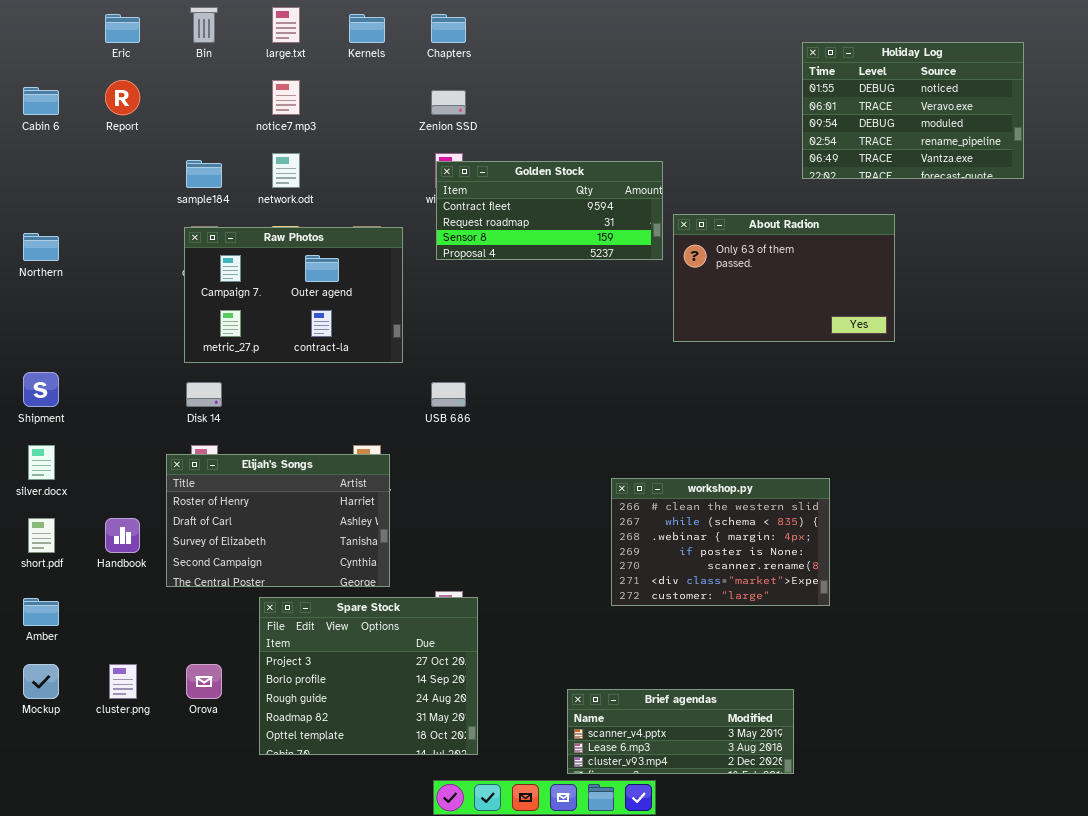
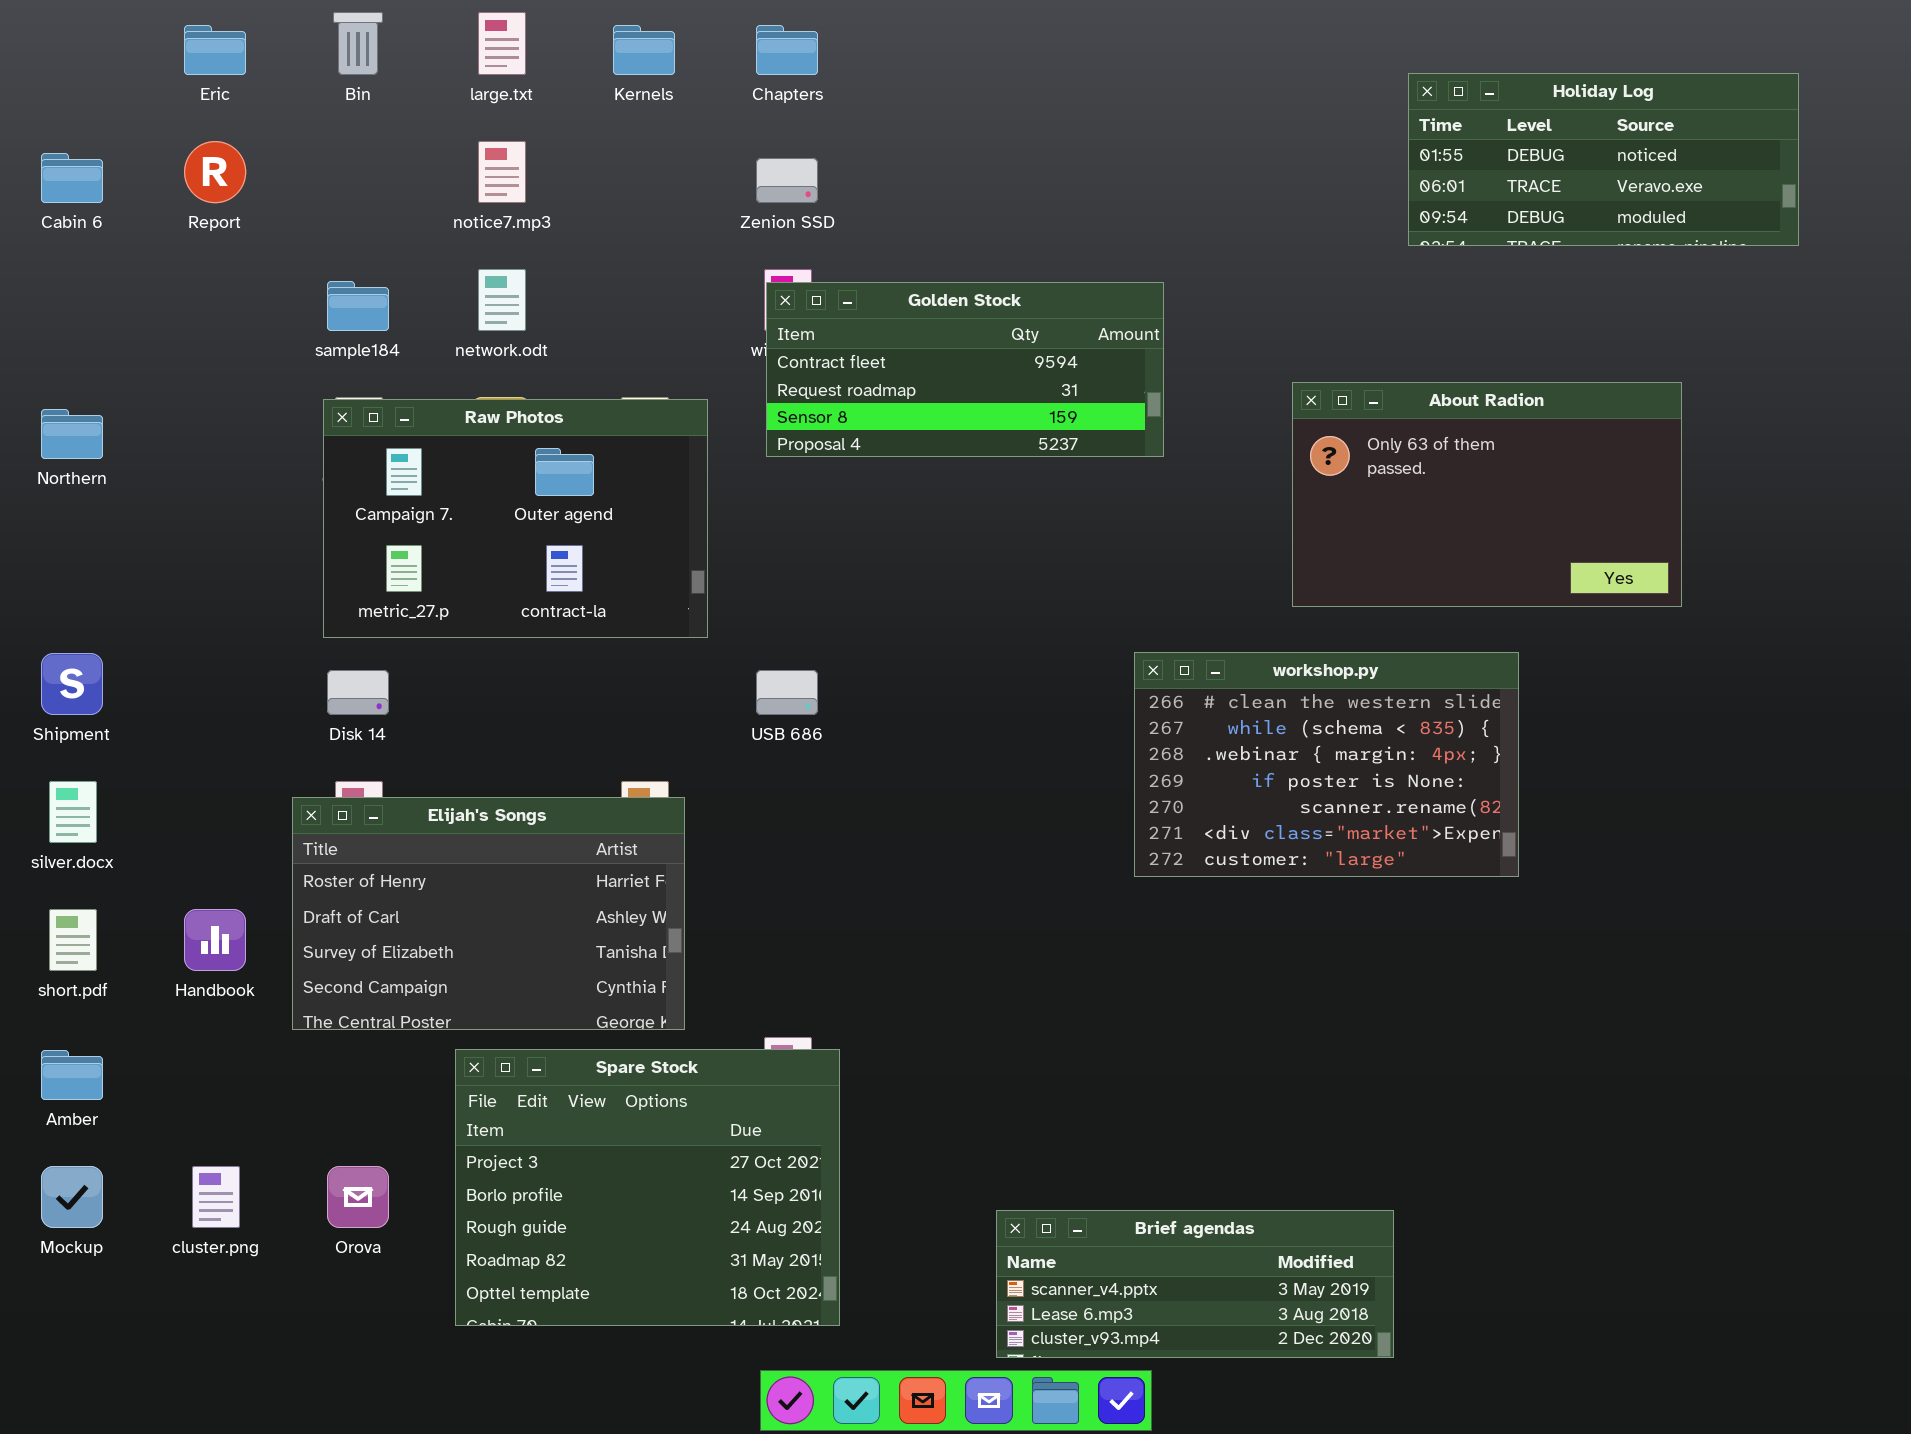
Holiday Log: [802,42,1024,179] -> [1408,73,1799,246], resized
About Radion: [673,214,895,342] -> [1292,382,1682,607], moved
workshop.py: [611,478,830,606] -> [1134,652,1519,877], moved

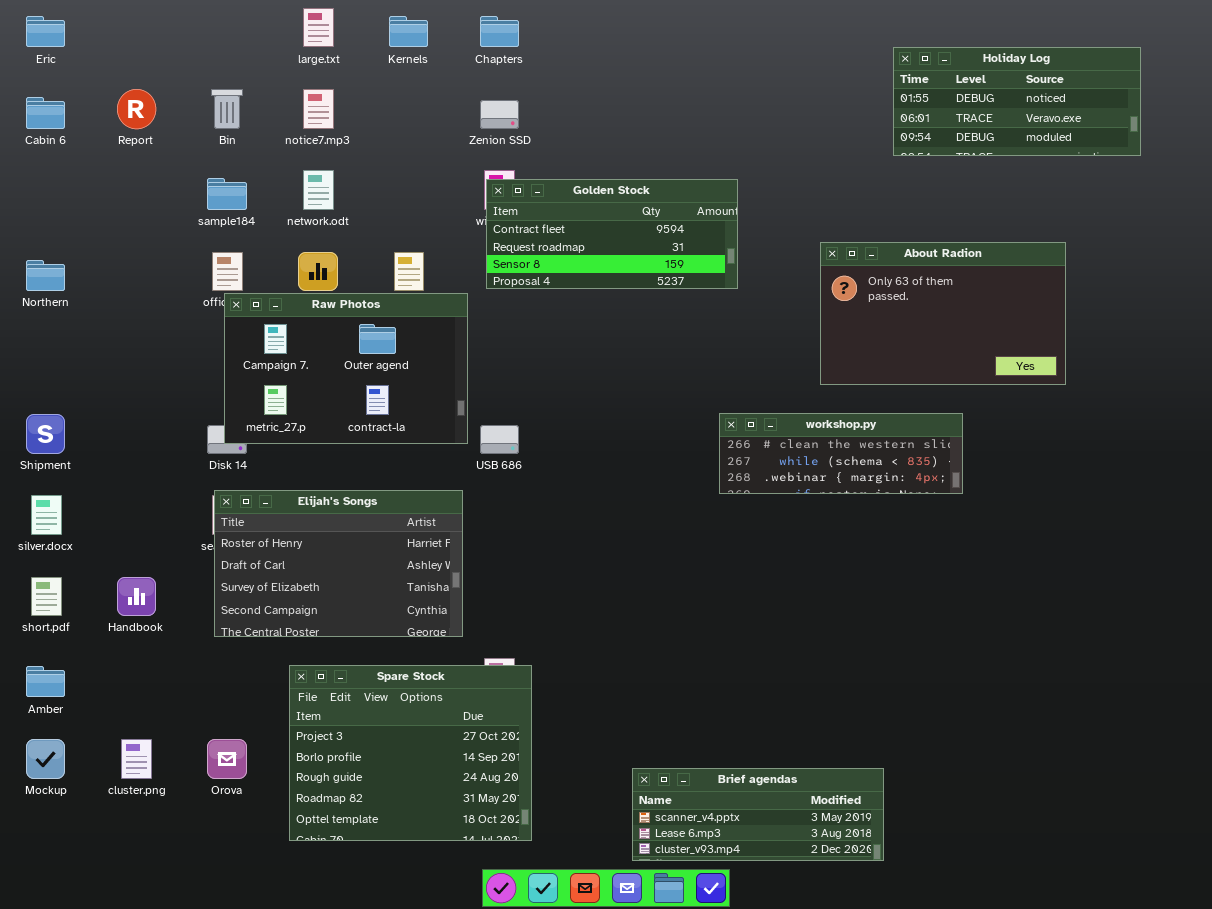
Bin: [333,12,383,75] -> [211,89,243,129], moved
Eric: [184,25,246,75] -> [26,16,65,47], moved
Raw Photos: [323,399,708,638] -> [224,293,468,444], moved
workshop.py: [1134,652,1519,877] -> [719,413,963,494], resized
Elijah's Songs: [292,797,685,1030] -> [214,490,463,637], moved

